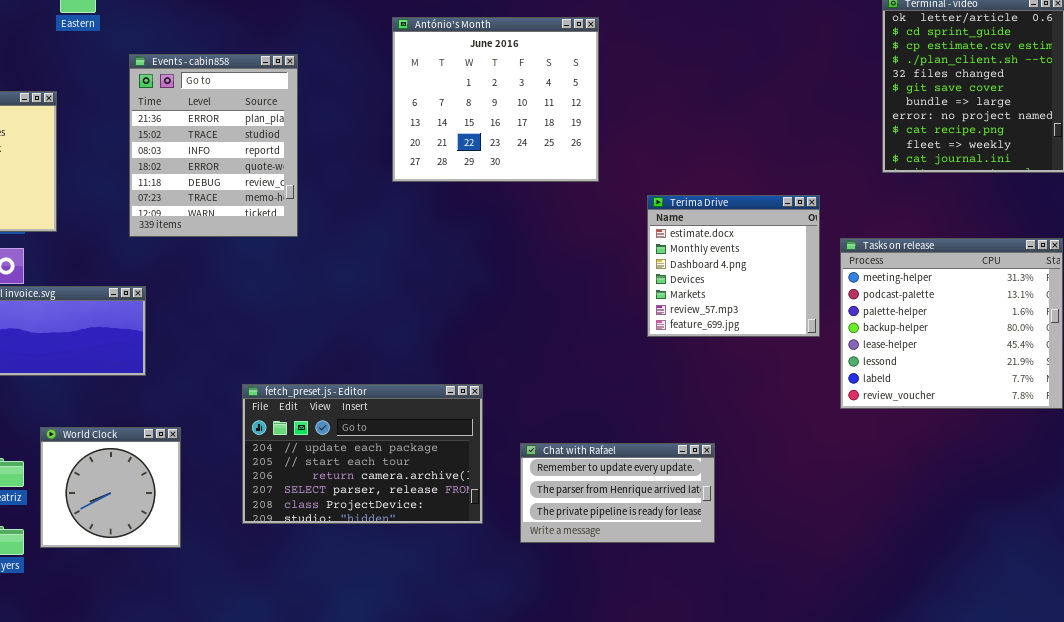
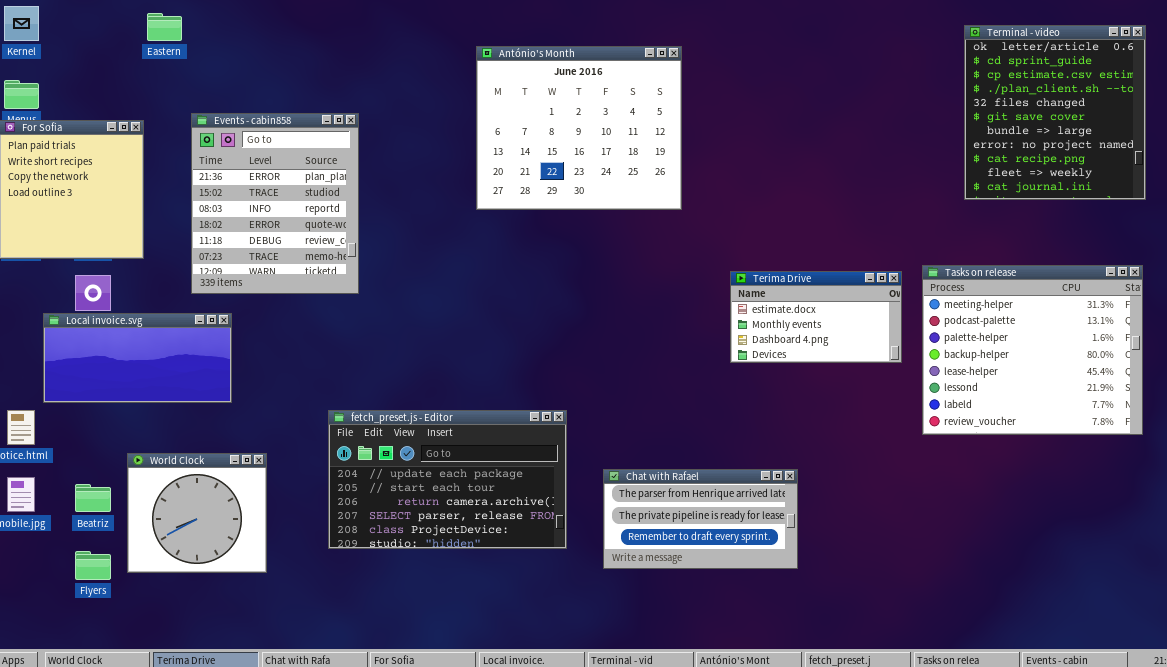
Events - cabin858: [129,54,298,237] -> [191,113,359,294], moved
Terima Drive: [647,195,820,337] -> [730,271,902,363], resized
Chat with Rafael: [520,443,715,543] -> [603,469,798,569], scrolled down 1 row

